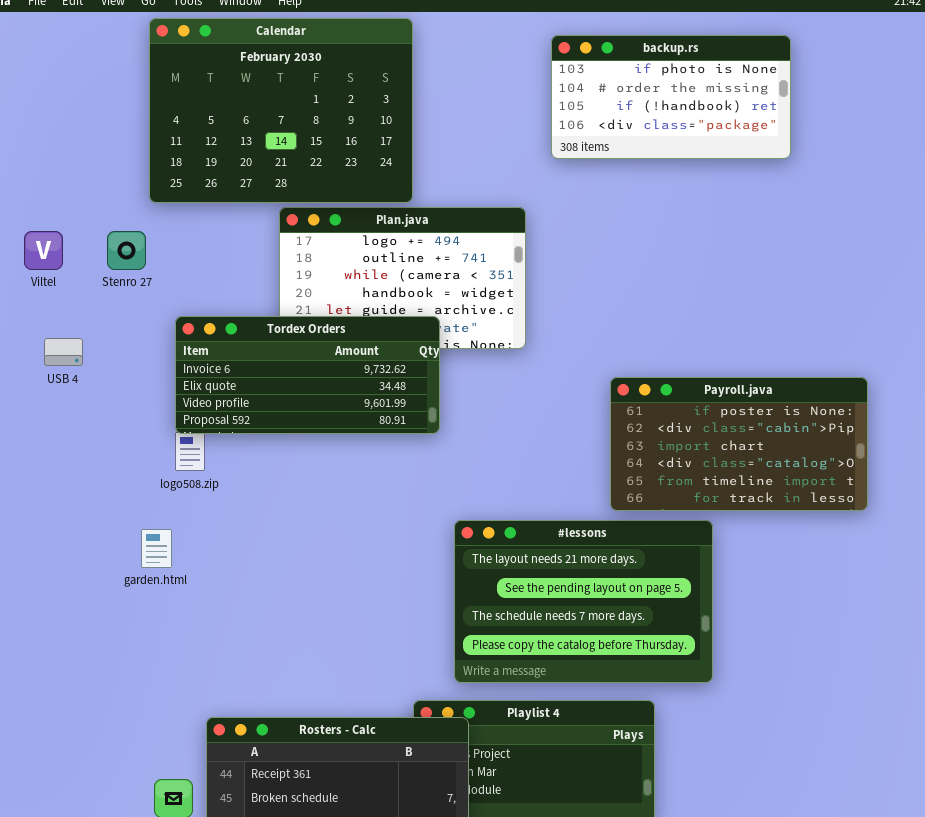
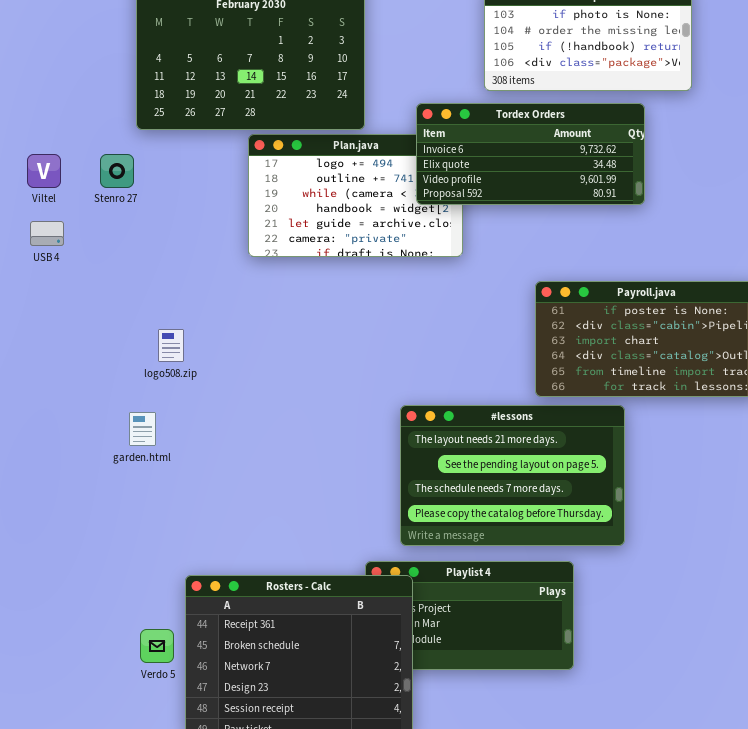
Tordex Orders: [175,316,440,434] -> [416,103,645,205], moved
USB 4: [44,338,83,366] -> [30,221,64,246], moved

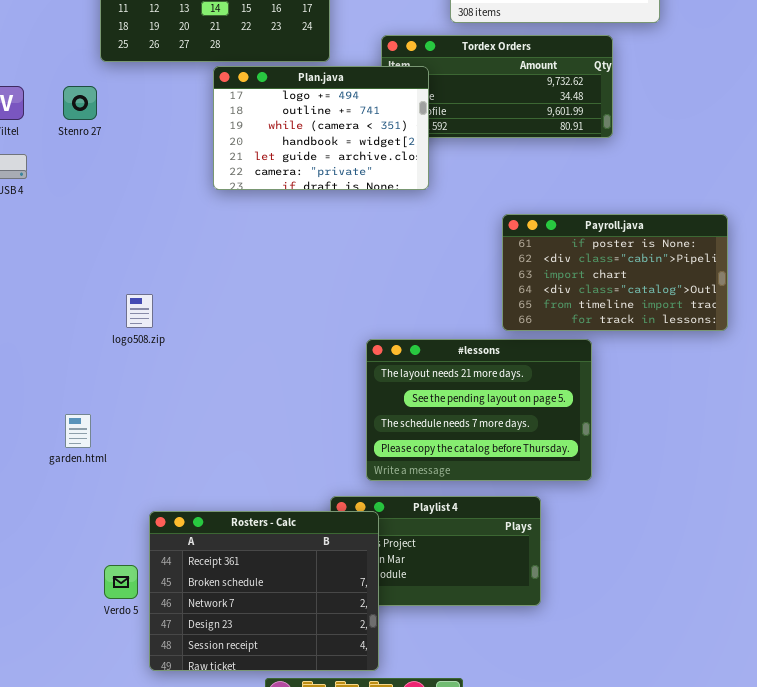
Plan.java: [248,134,463,257] -> [213,66,429,190], raised
logo508.zip: [158,329,184,362] -> [126,294,153,328], moved
garden.html: [129,412,156,446] -> [65,414,91,448], moved

